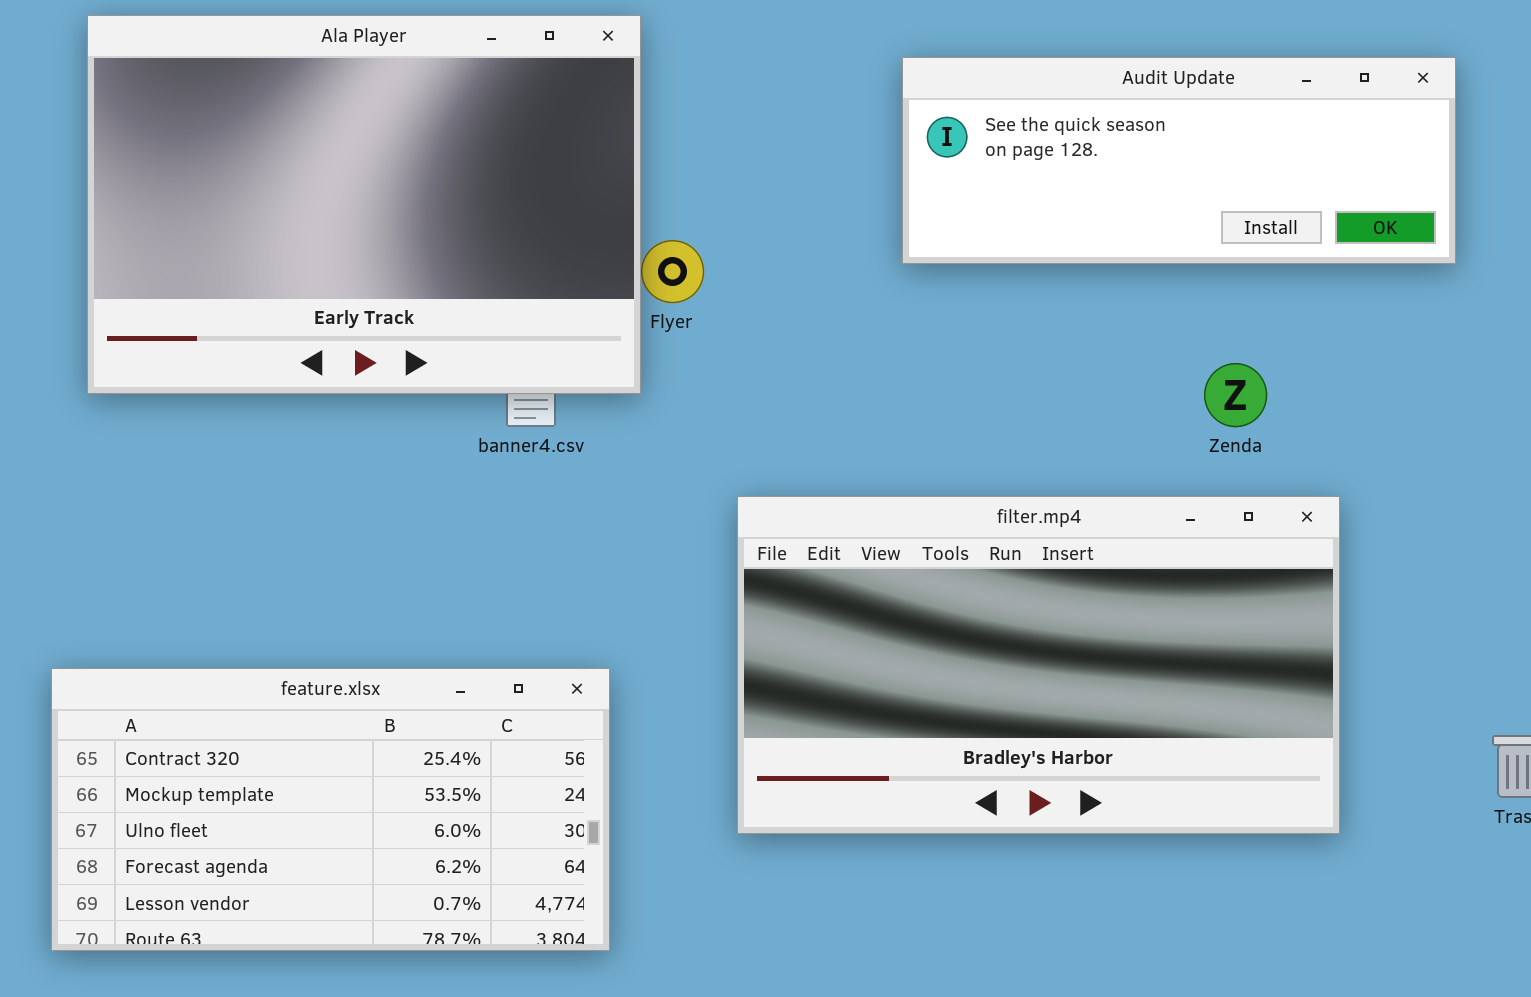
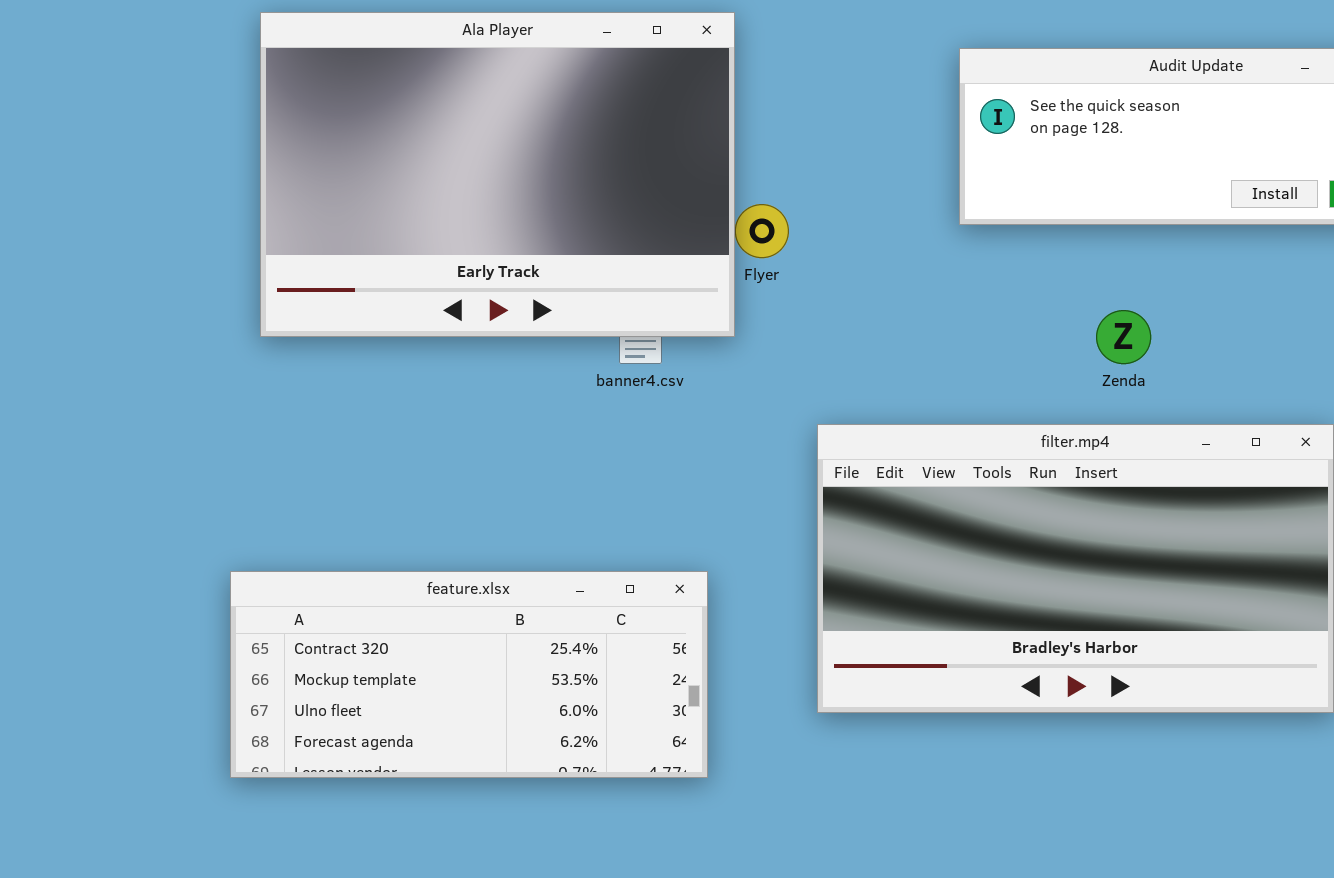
Zenda: [1204,363,1267,427] -> [1096,310,1151,364], moved
feature.xlsx: [51,668,610,951] -> [230,571,708,778], resized

